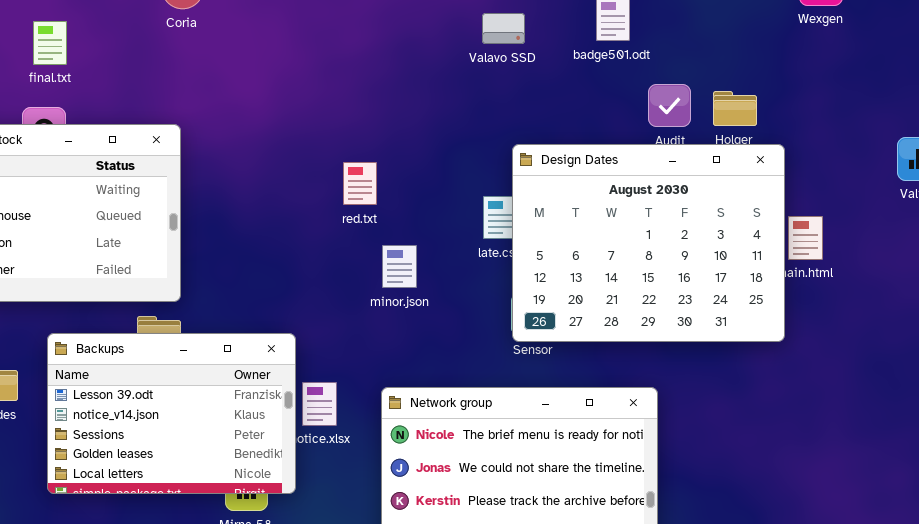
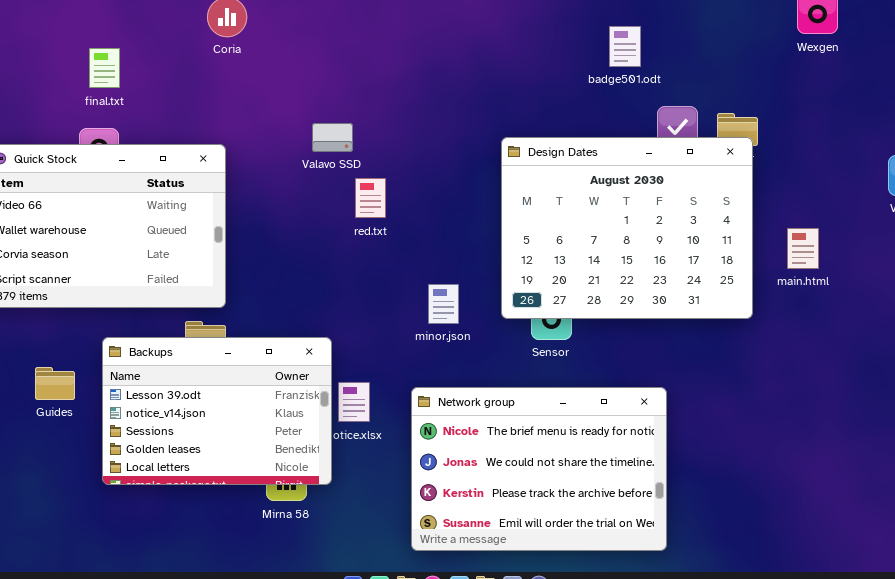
Valavo SSD: [482,13,525,44] -> [312,123,353,152], moved
Design Dates: [512,144,785,342] -> [501,137,753,319], moved
red.txt: [343,162,377,205] -> [355,178,386,218], moved
minor.json: [382,245,417,288] -> [428,284,459,324], moved

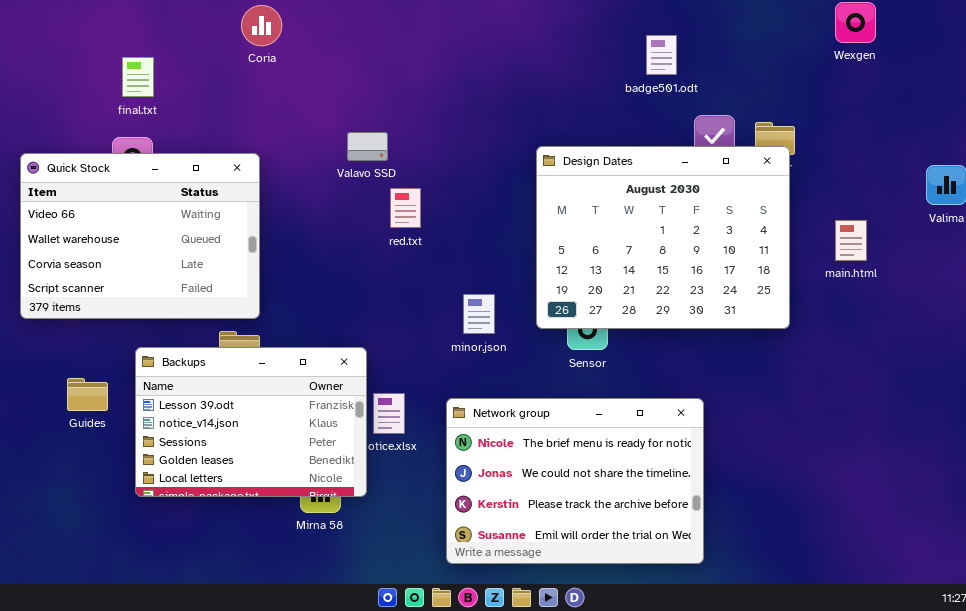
main.html: [787,228,819,269] -> [835,220,867,261], moved

